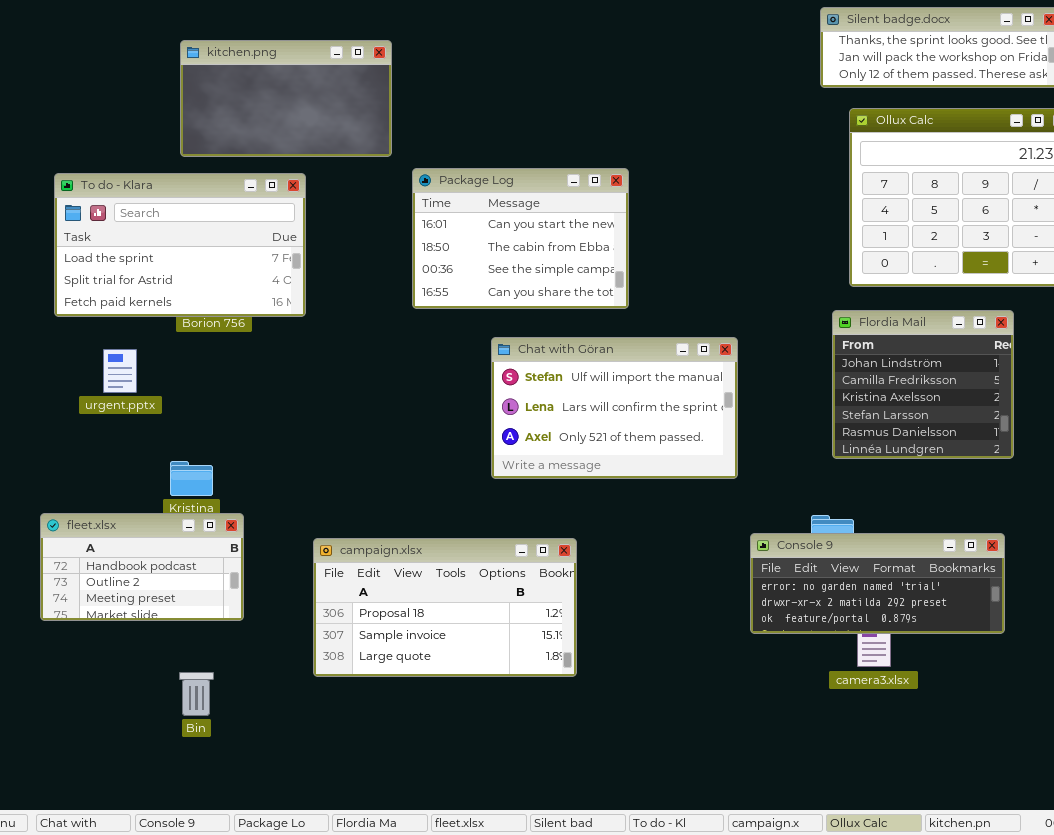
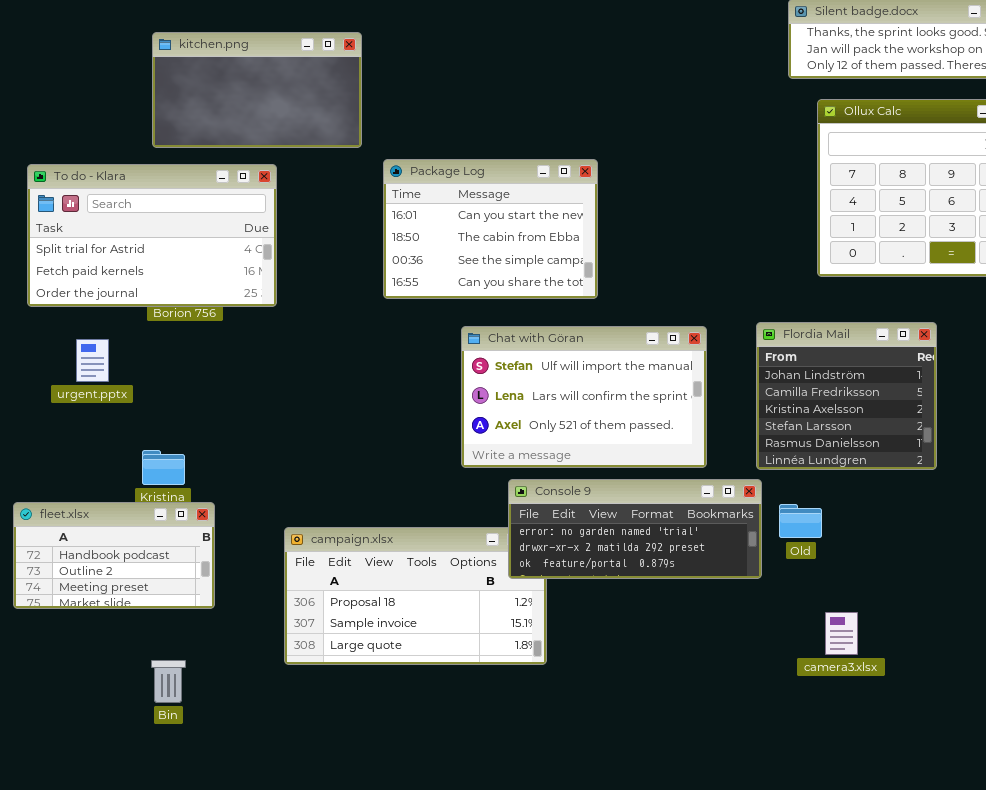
To do - Klara: [54,173,306,317] -> [27,164,277,307], scrolled down 1 row
Flordia Mail: [832,310,1014,459] -> [756,322,937,470], moved
Console 9: [750,533,1005,634] -> [508,479,762,579], moved

